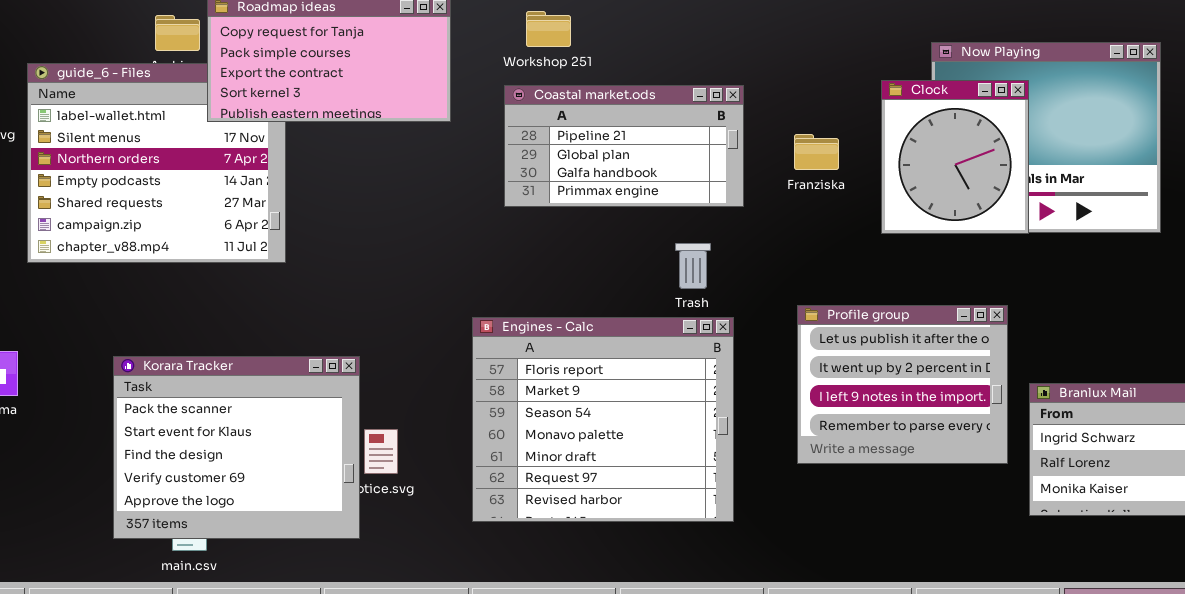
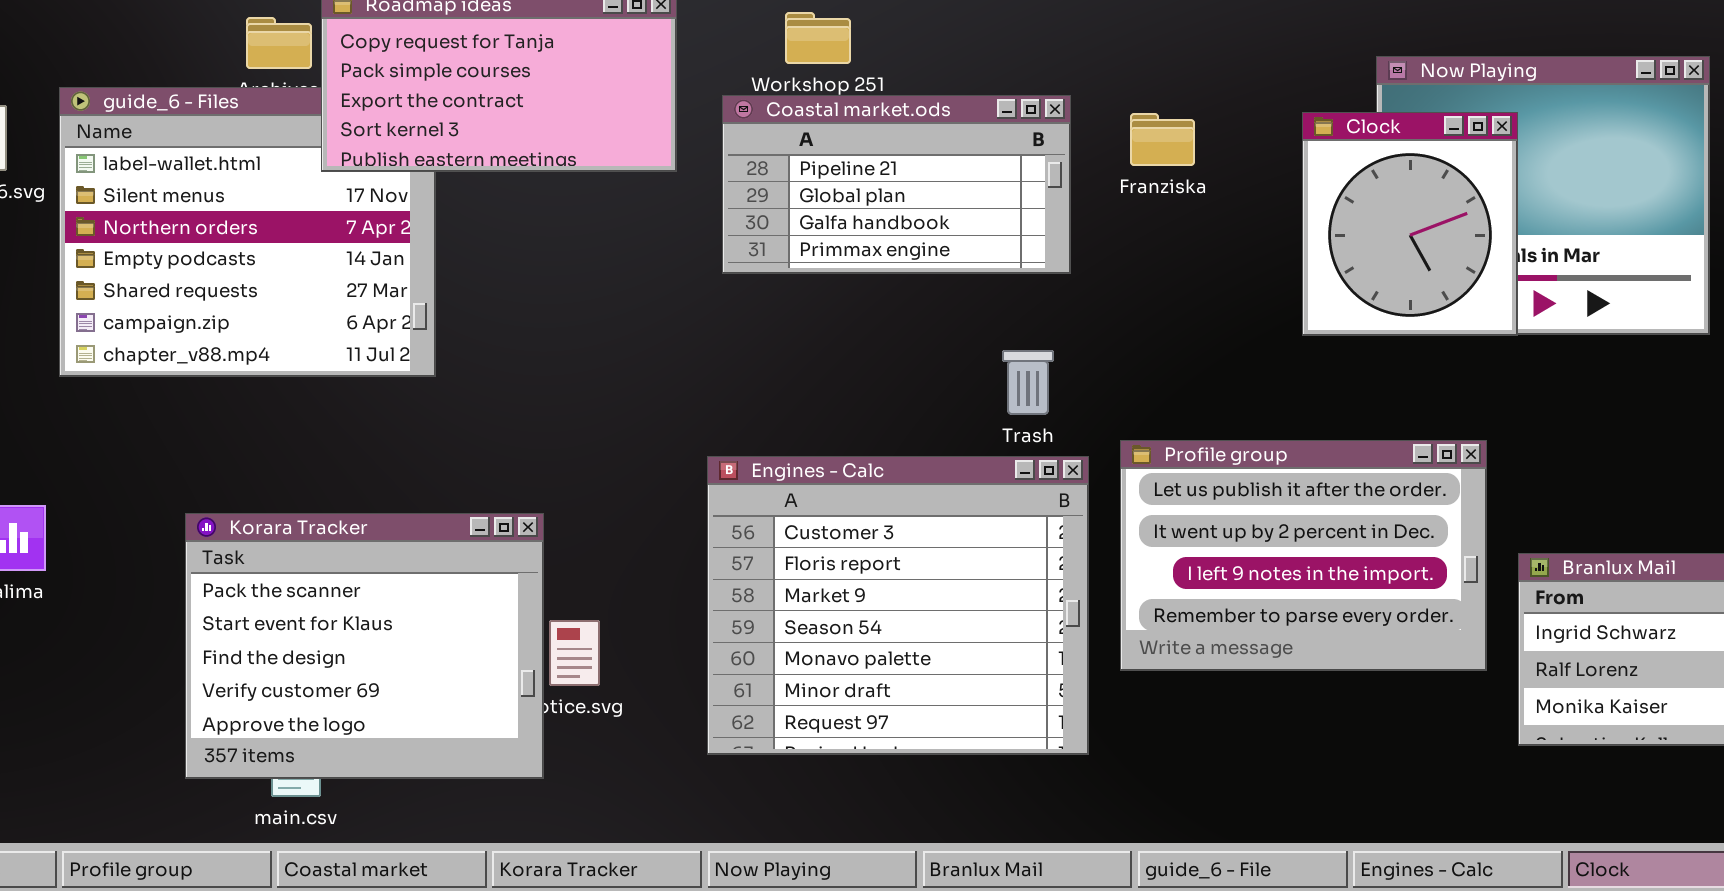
Coastal market.ods: [504,85,744,207] -> [722,95,1071,274], moved
Franziska: [794,134,839,170] -> [1130,113,1195,166], moved
Profile group: [797,305,1008,464] -> [1120,440,1487,671], resized
Engines - Calc: [472,317,734,522] -> [707,456,1089,755], scrolled up 1 row

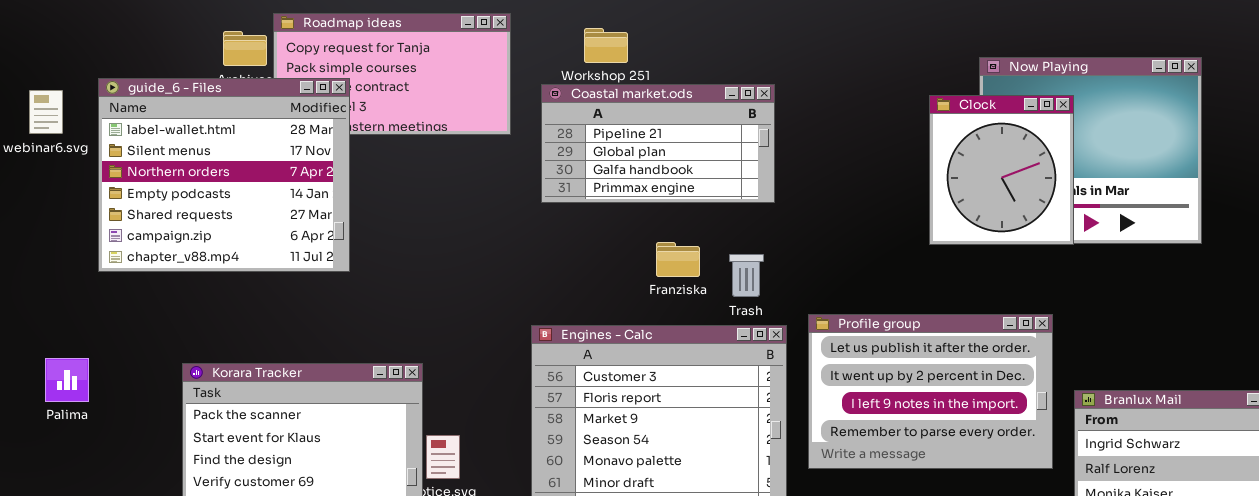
guide_6 - Files: [59,87,436,377] -> [98,78,350,272], raised
Franziska: [1130,113,1195,166] -> [656,242,700,277], moved

